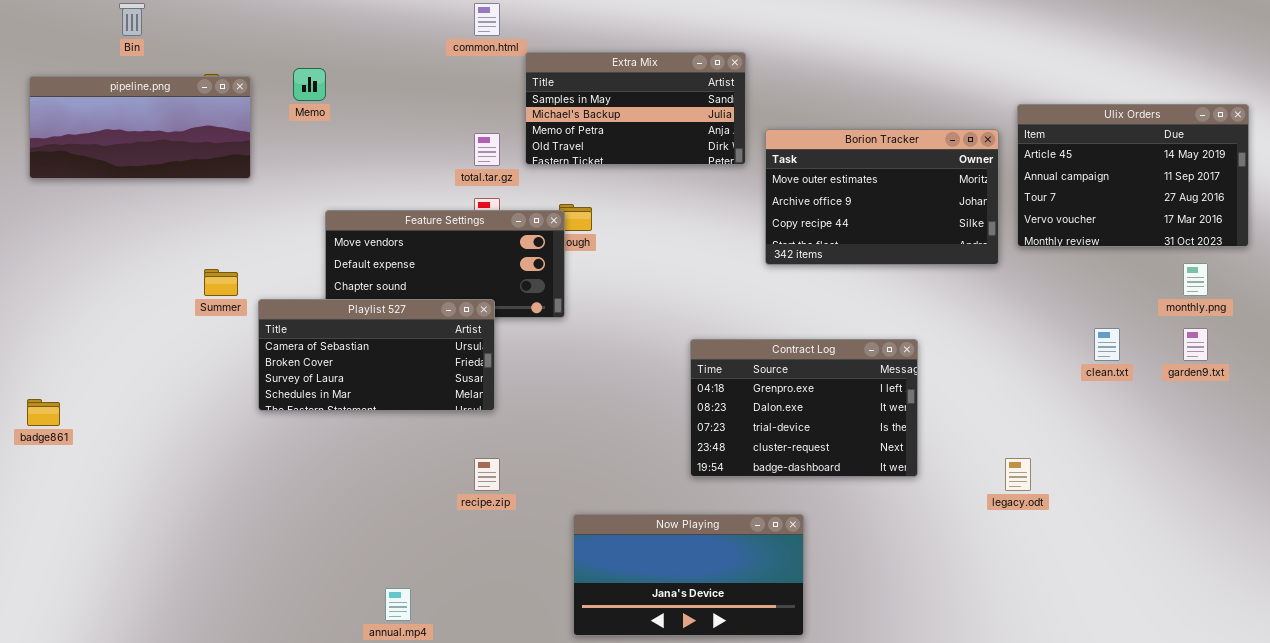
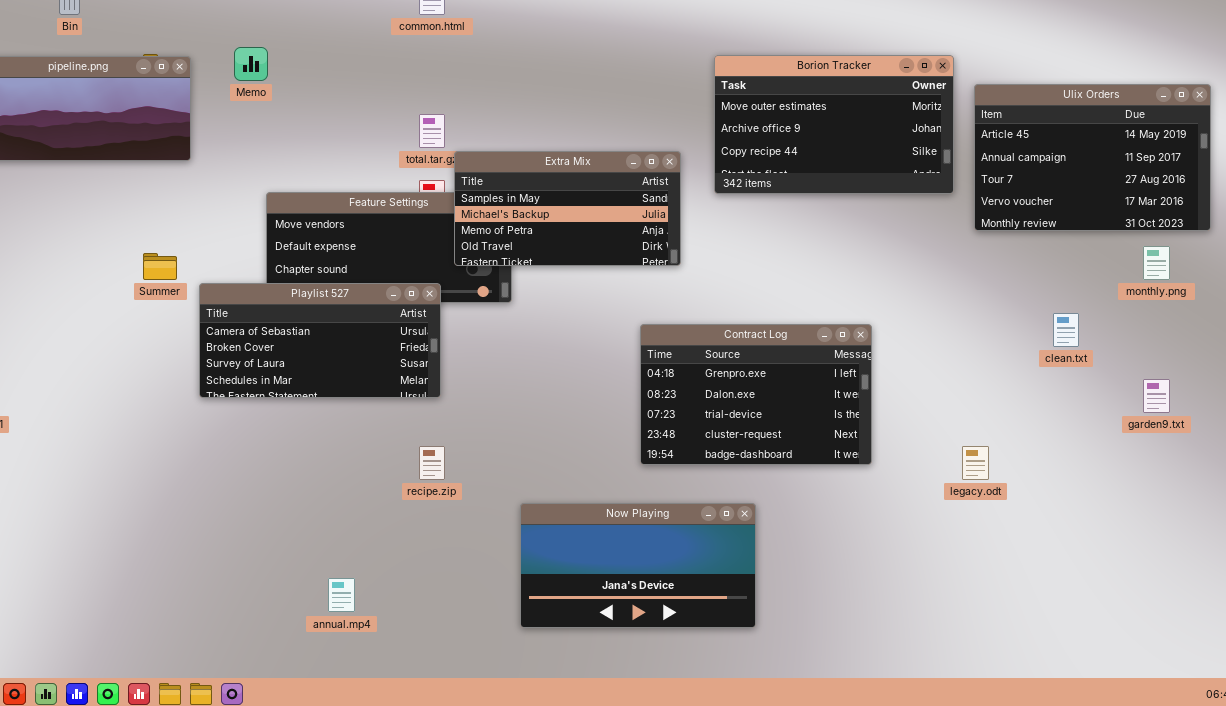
Extra Mix: [525,52,746,165] -> [454,151,681,266], moved
Borion Tracker: [765,129,999,265] -> [714,55,954,194], moved
garden9.txt: [1183,328,1208,361] -> [1143,379,1170,413], moved

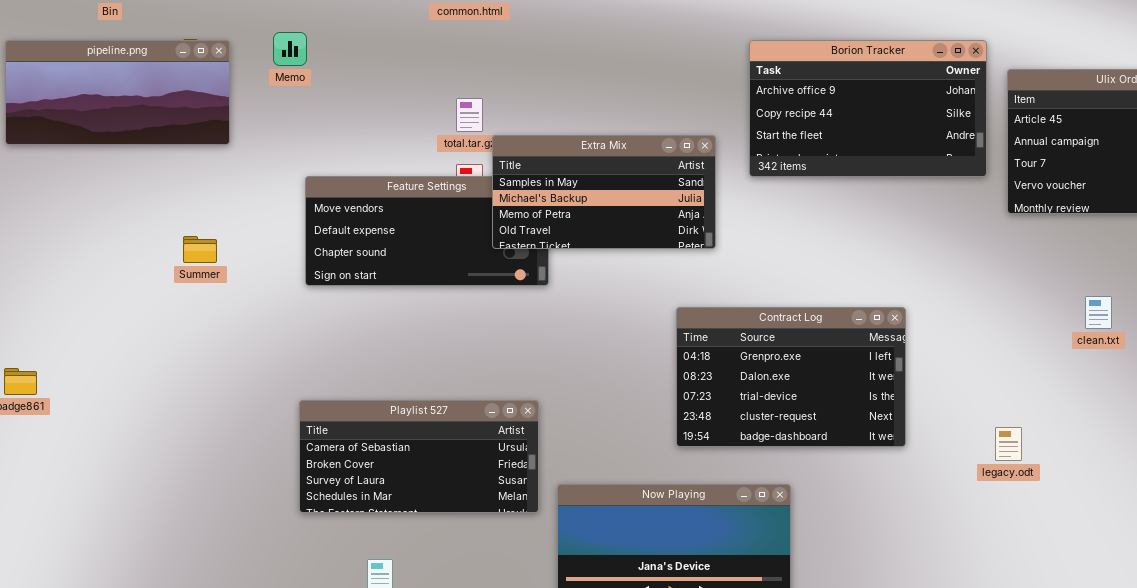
Borion Tracker: [714,55,954,194] -> [749,40,987,177], scrolled down 1 row
Playlist 527: [199,283,441,398] -> [299,400,539,513], moved

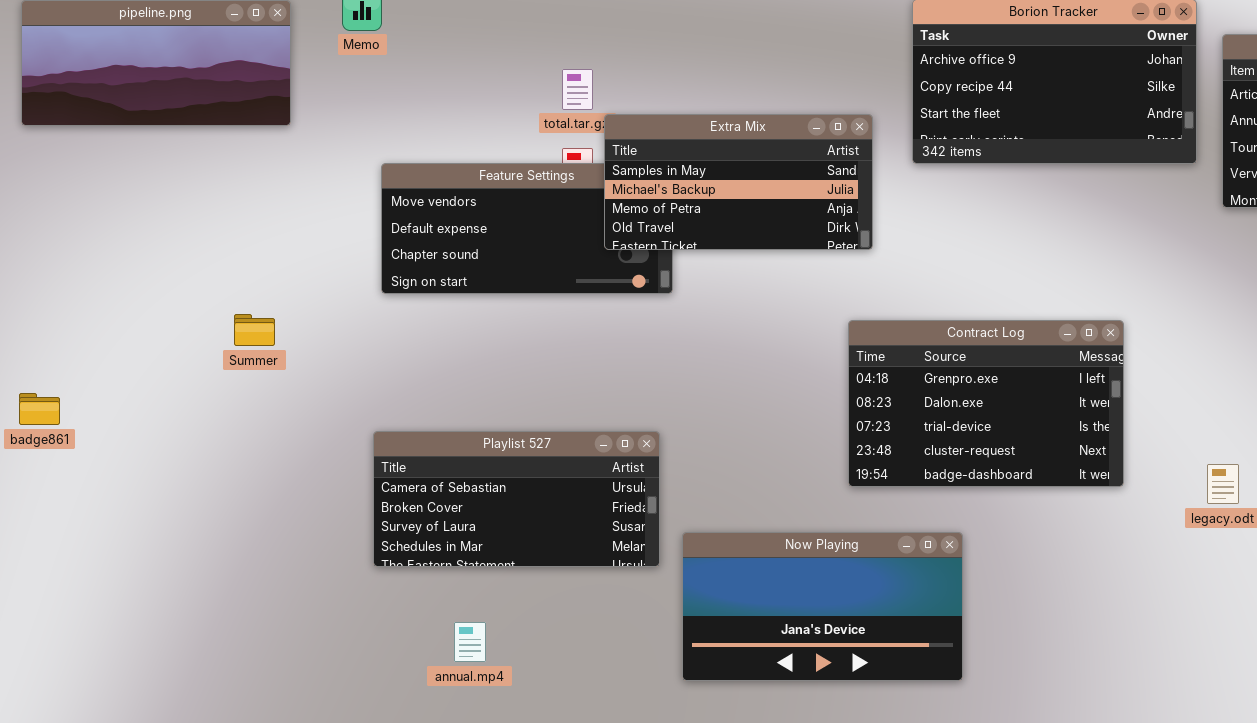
Summer: [183,236,217,263] -> [234,314,275,346], moved
Contract Log: [676,307,906,447] -> [848,320,1124,487], moved

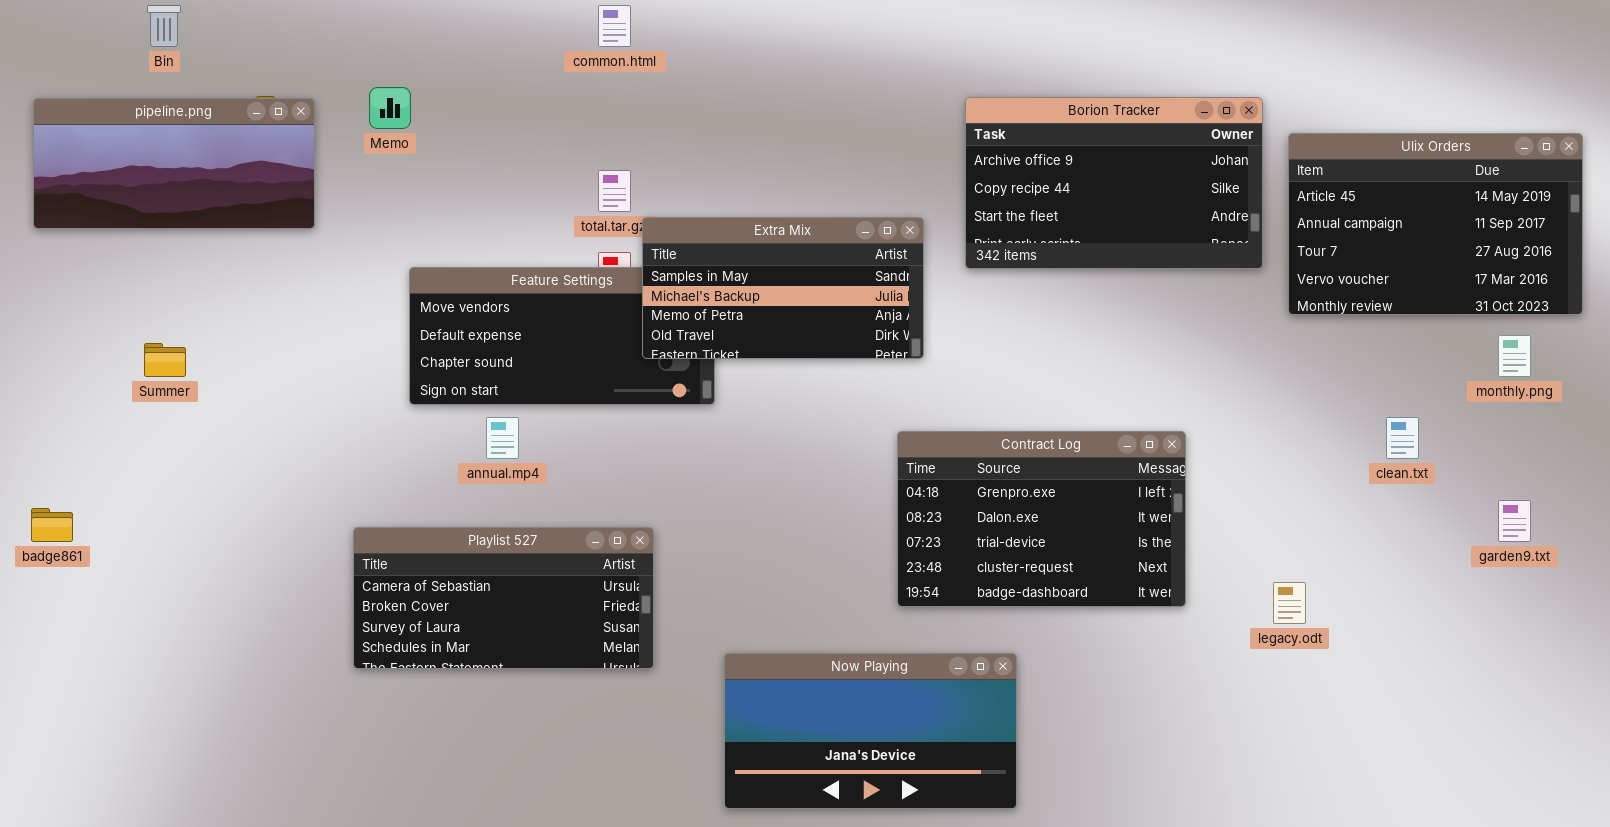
Summer: [234,314,275,346] -> [144,343,186,377], moved
Playlist 527: [373,431,660,567] -> [353,527,654,669], moved
annual.mp4: [454,622,486,662] -> [486,417,519,459], moved

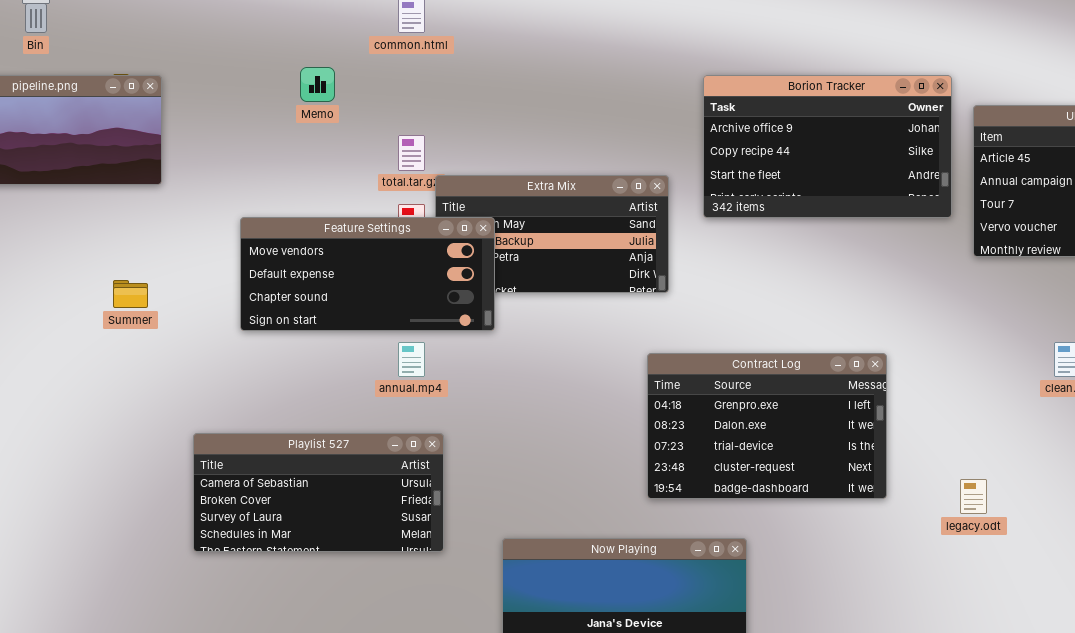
Memo: [369,87,411,129] -> [300,67,335,102], moved
Feature Settings: [409,267,715,405] -> [240,217,495,331], raised
Summer: [144,343,186,377] -> [113,280,148,308], moved
annual.mp4: [486,417,519,459] -> [398,342,425,377], moved

